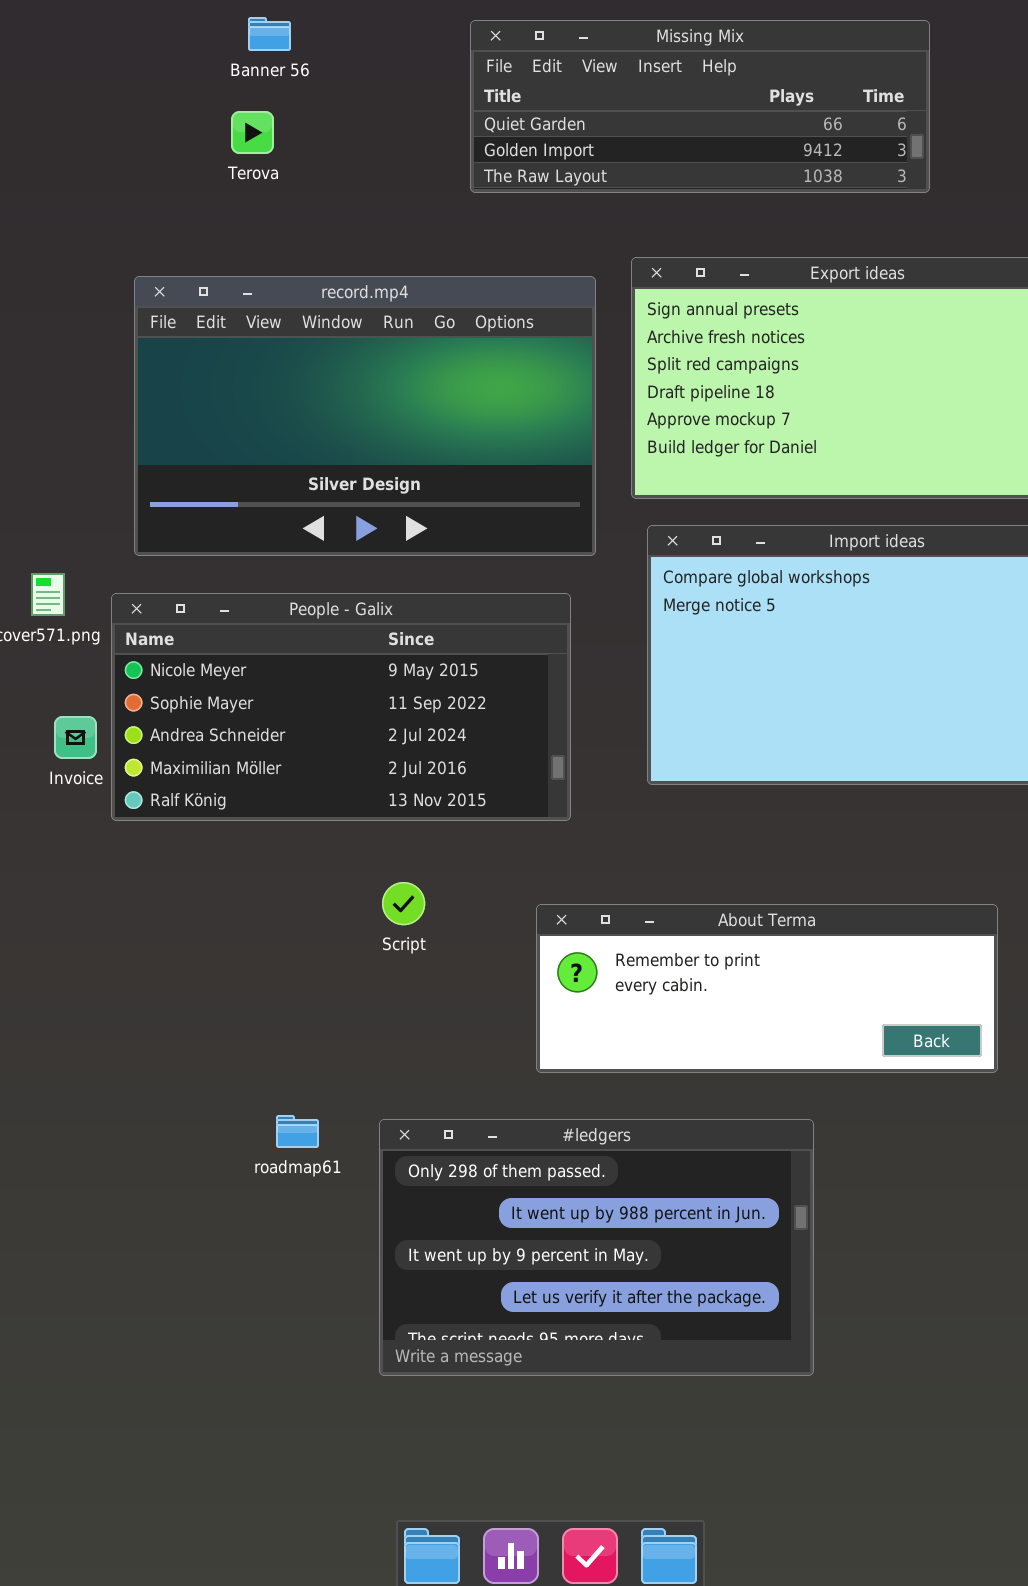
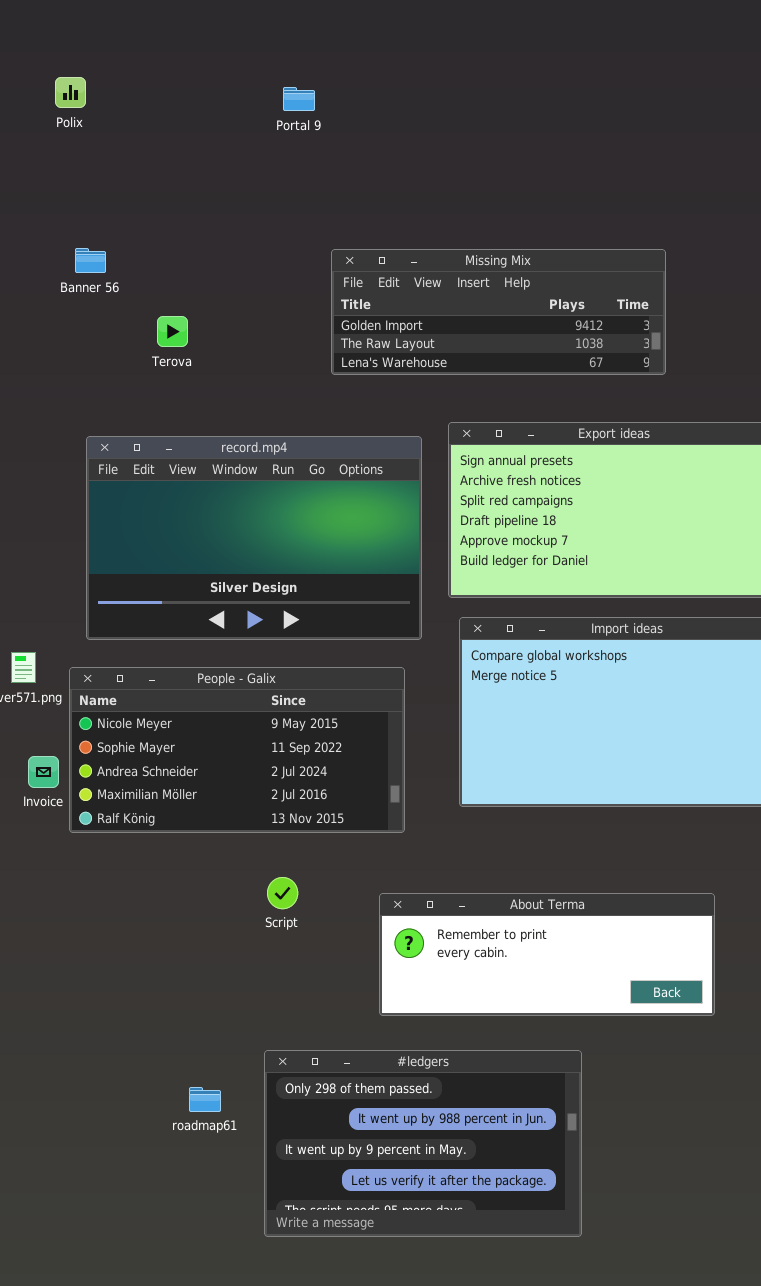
Banner 56: [248,17,291,51] -> [75,248,106,273], moved
Missing Mix: [470,20,930,193] -> [331,249,666,375], scrolled down 1 row
roadmap61: [276,1115,319,1148] -> [189,1087,221,1112], moved

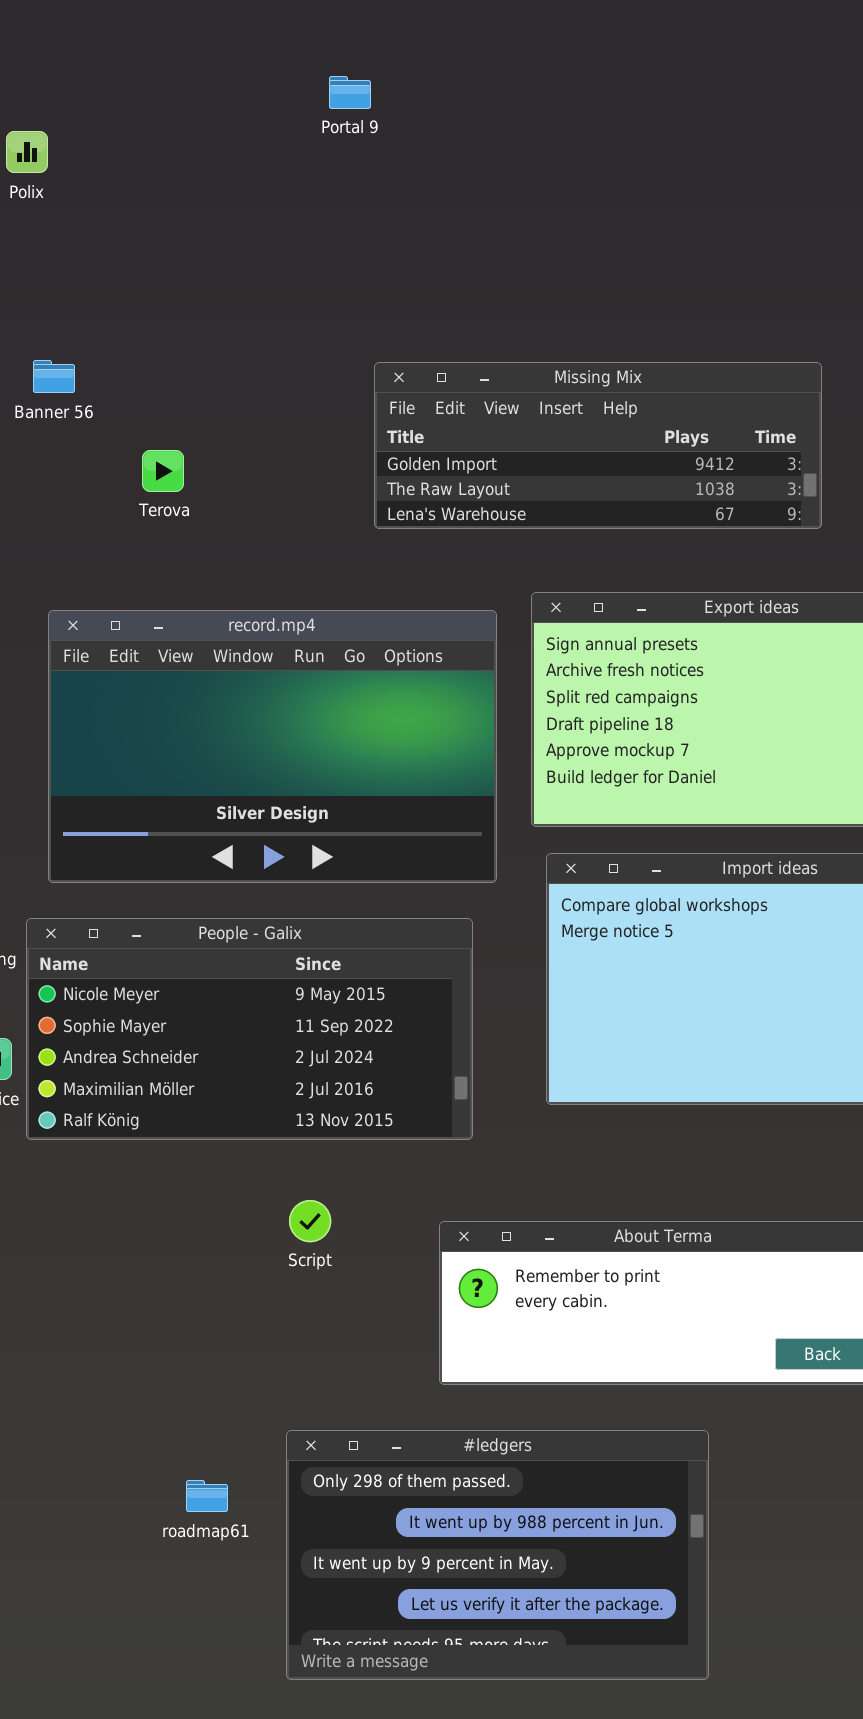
Portal 9: [283,87,315,111] -> [329,76,371,109], moved

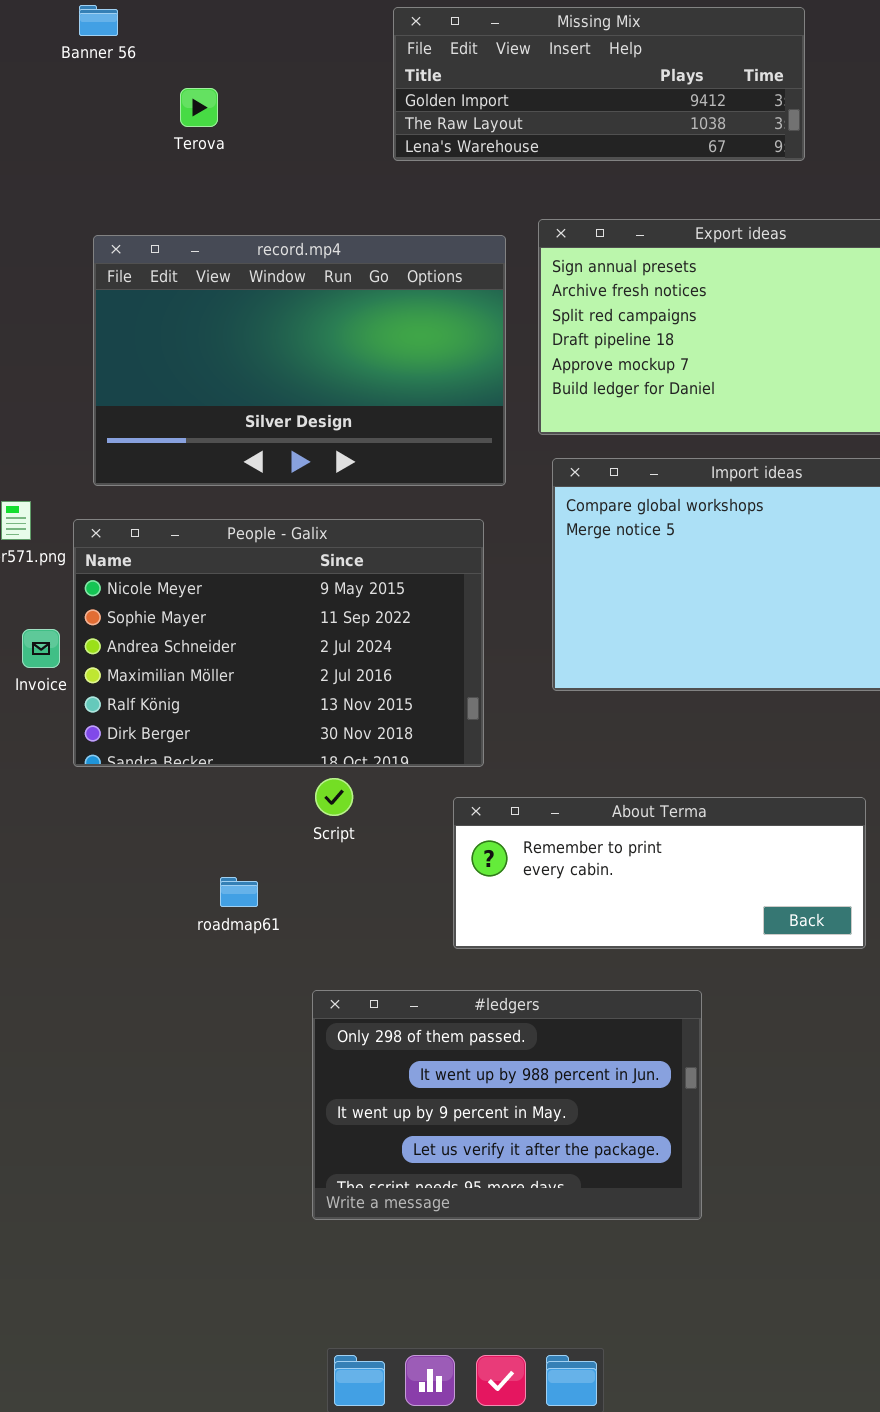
People - Galix: [26,918,473,1140] -> [73,519,484,767], resized
roadmap61: [186,1480,228,1512] -> [220,877,258,907], moved

